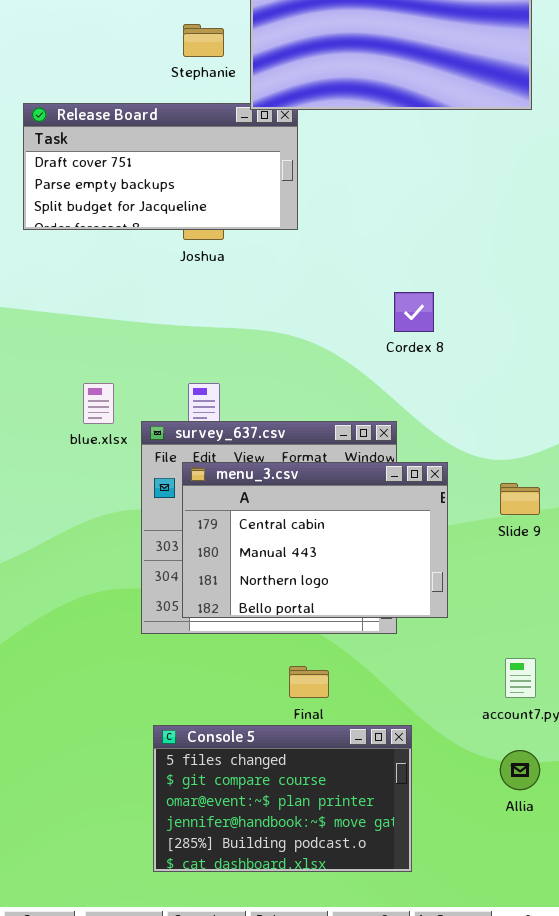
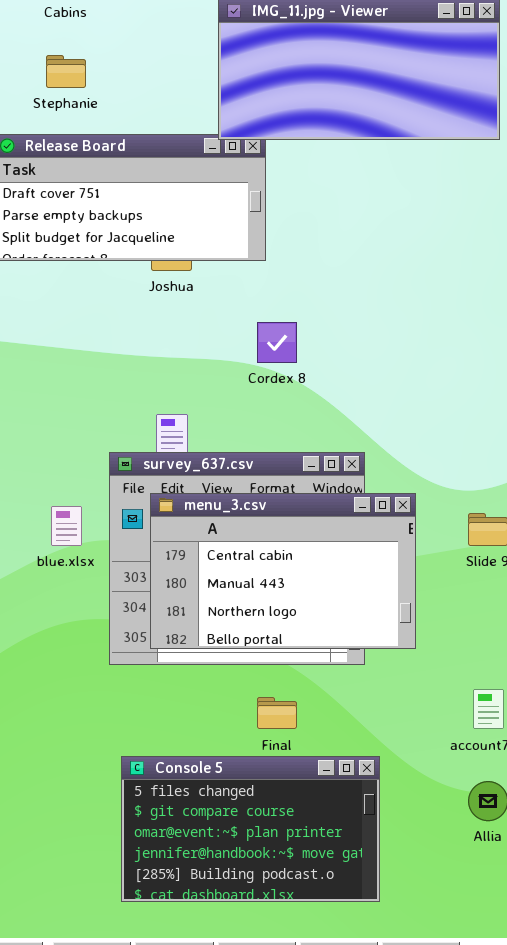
Stephanie: [183,24,224,57] -> [46,55,86,88], moved
Cordex 8: [394,292,434,332] -> [257,322,297,363], moved
blue.xlsx: [83,383,114,424] -> [51,506,82,546], moved

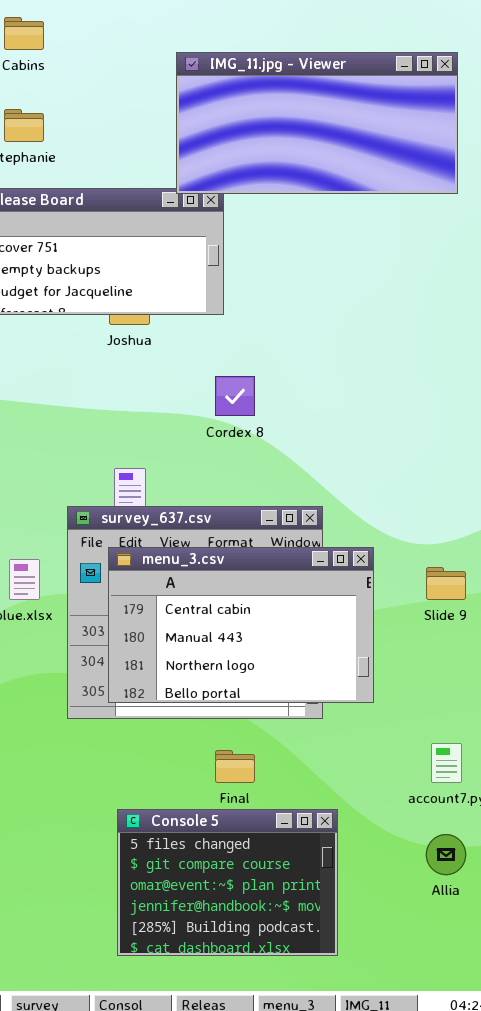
Console 5: [121,756,380,902] -> [117,809,338,956], resized

